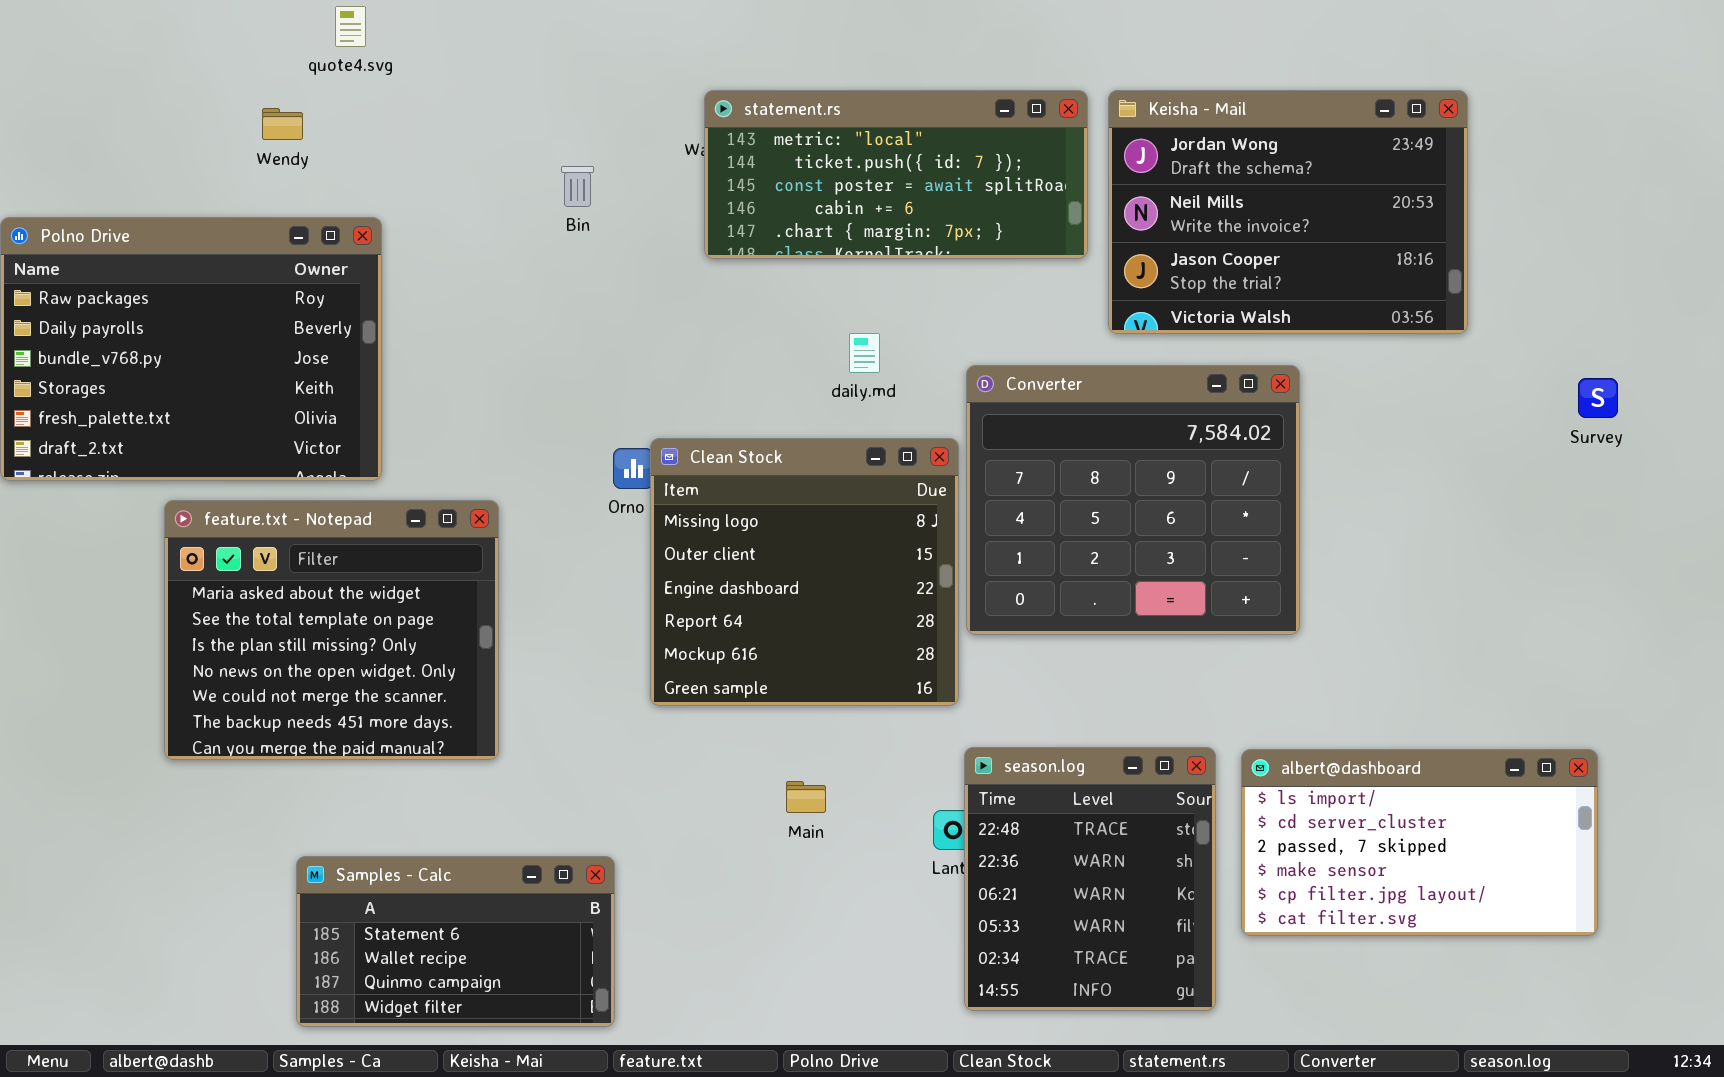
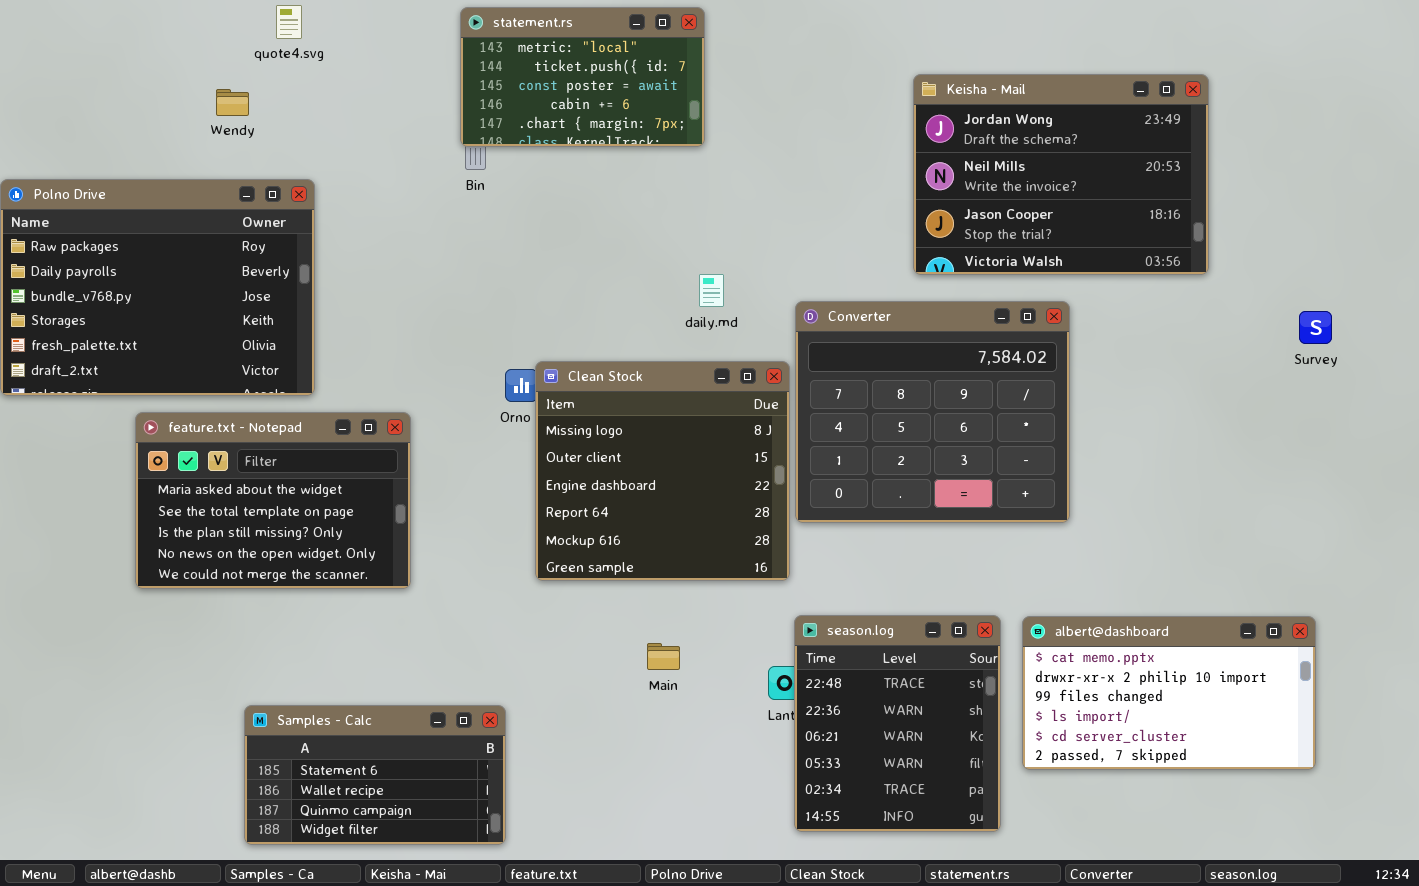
statement.rs: [704,90,1088,259] -> [460,7,705,147], moved, resized
feature.txt - Notepad: [164,500,499,760] -> [135,412,411,589], resized
albert@dashboard: [1241,749,1598,936] -> [1022,616,1316,770], scrolled up 3 rows

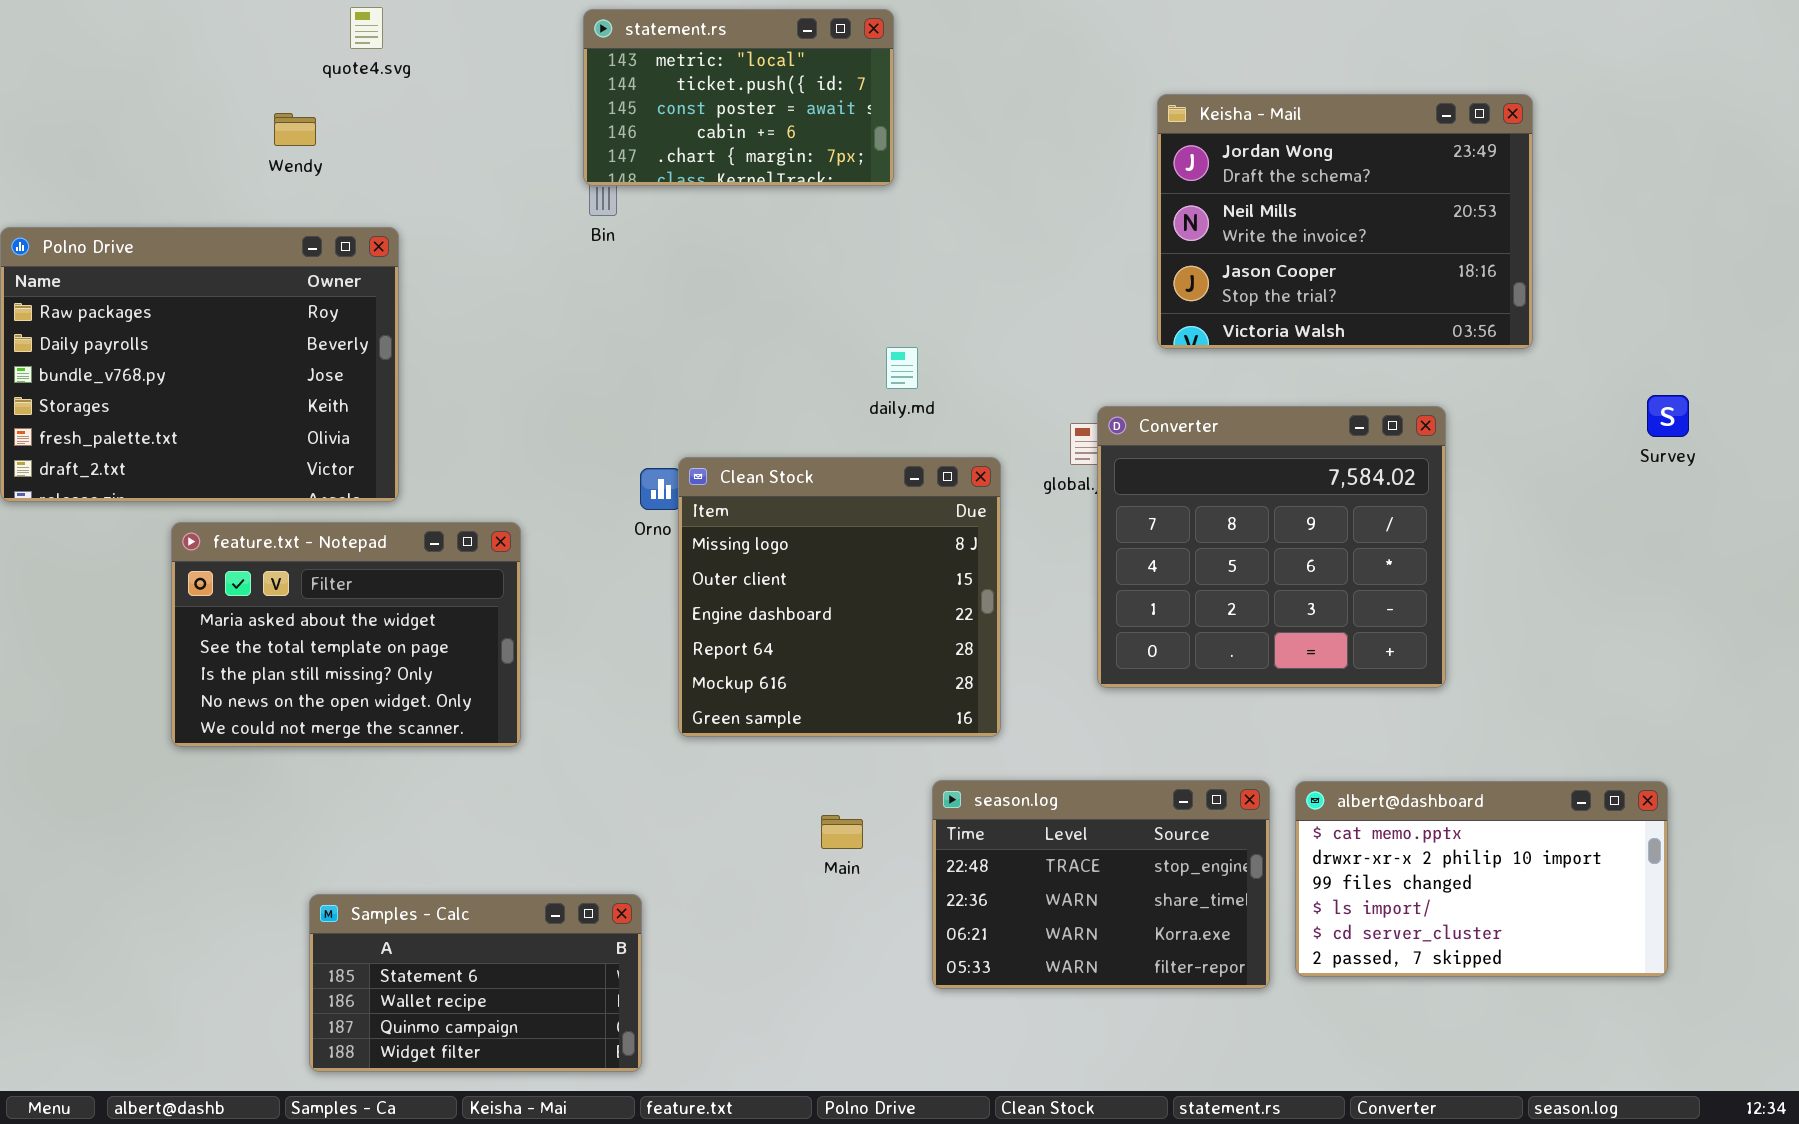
Converter: [795,301,1070,523] -> [1097,406,1446,688], moved
season.log: [794,615,1001,832] -> [932,780,1270,989], resized

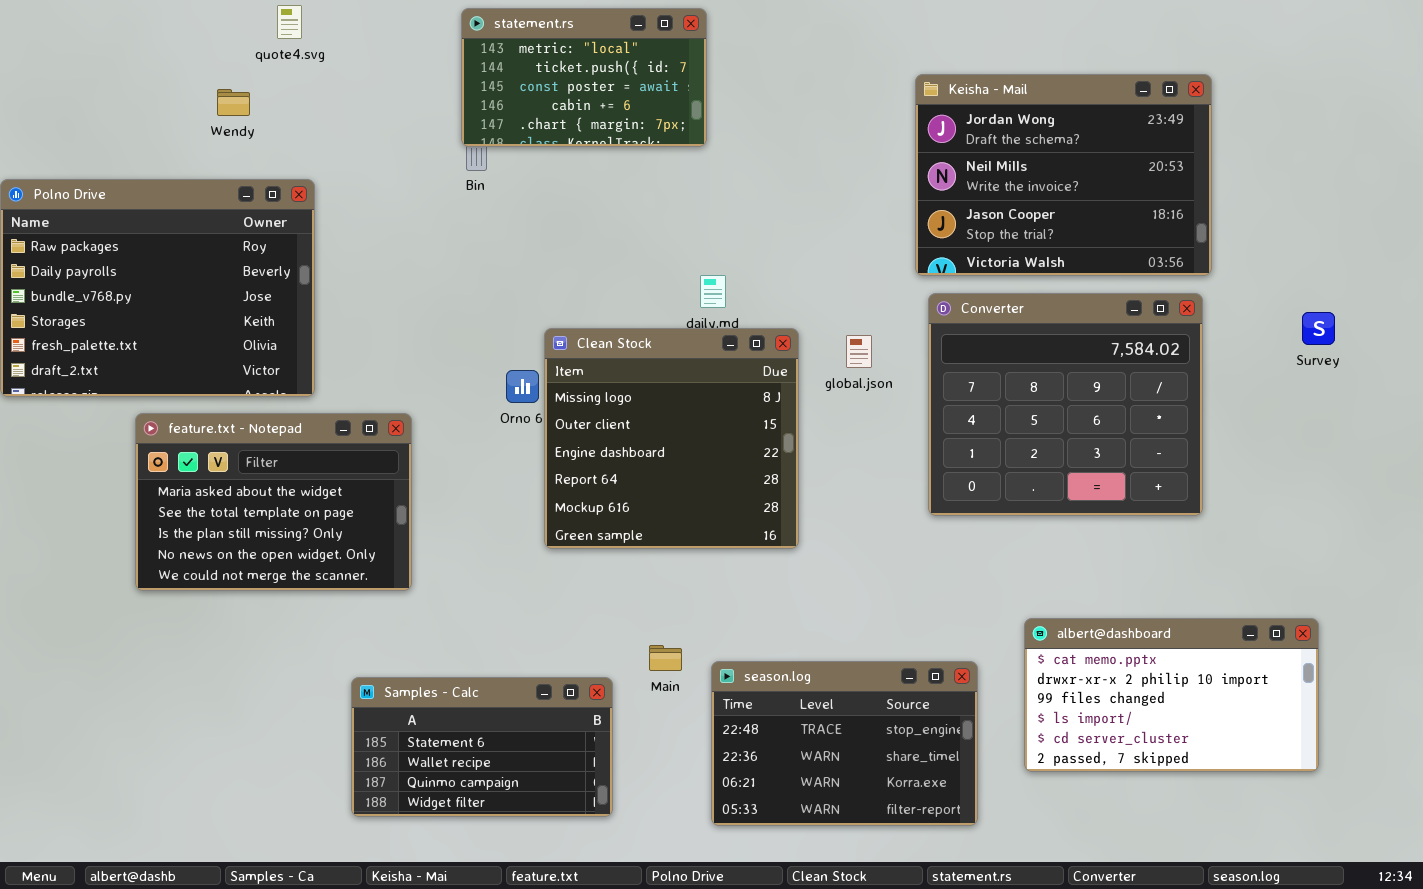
Converter: [1097,406,1446,688] -> [928,293,1203,516], moved
Clean Stock: [678,457,1001,737] -> [544,328,799,549], moved
season.log: [932,780,1270,989] -> [711,661,978,826], moved
Samples - Calc: [309,894,642,1072] -> [351,677,613,817], moved

